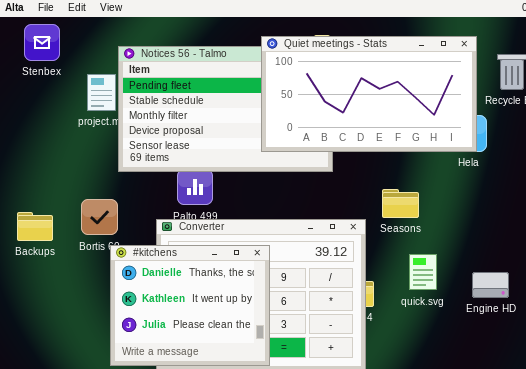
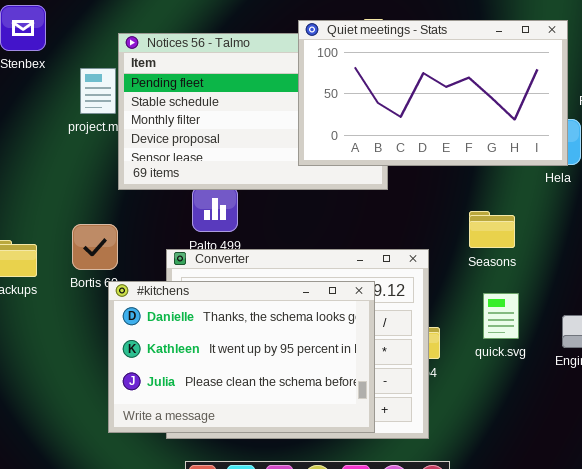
Seasons: [382,189,419,218] -> [469,211,515,248], moved
#kitchens: [110,245,270,366] -> [108,281,375,433], resized

